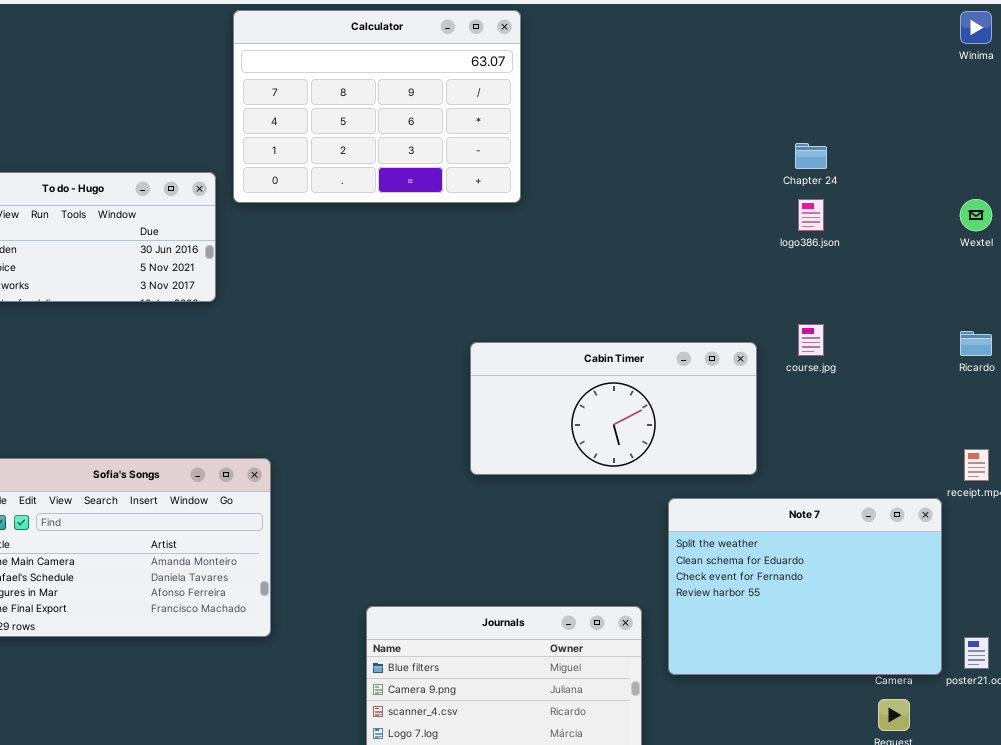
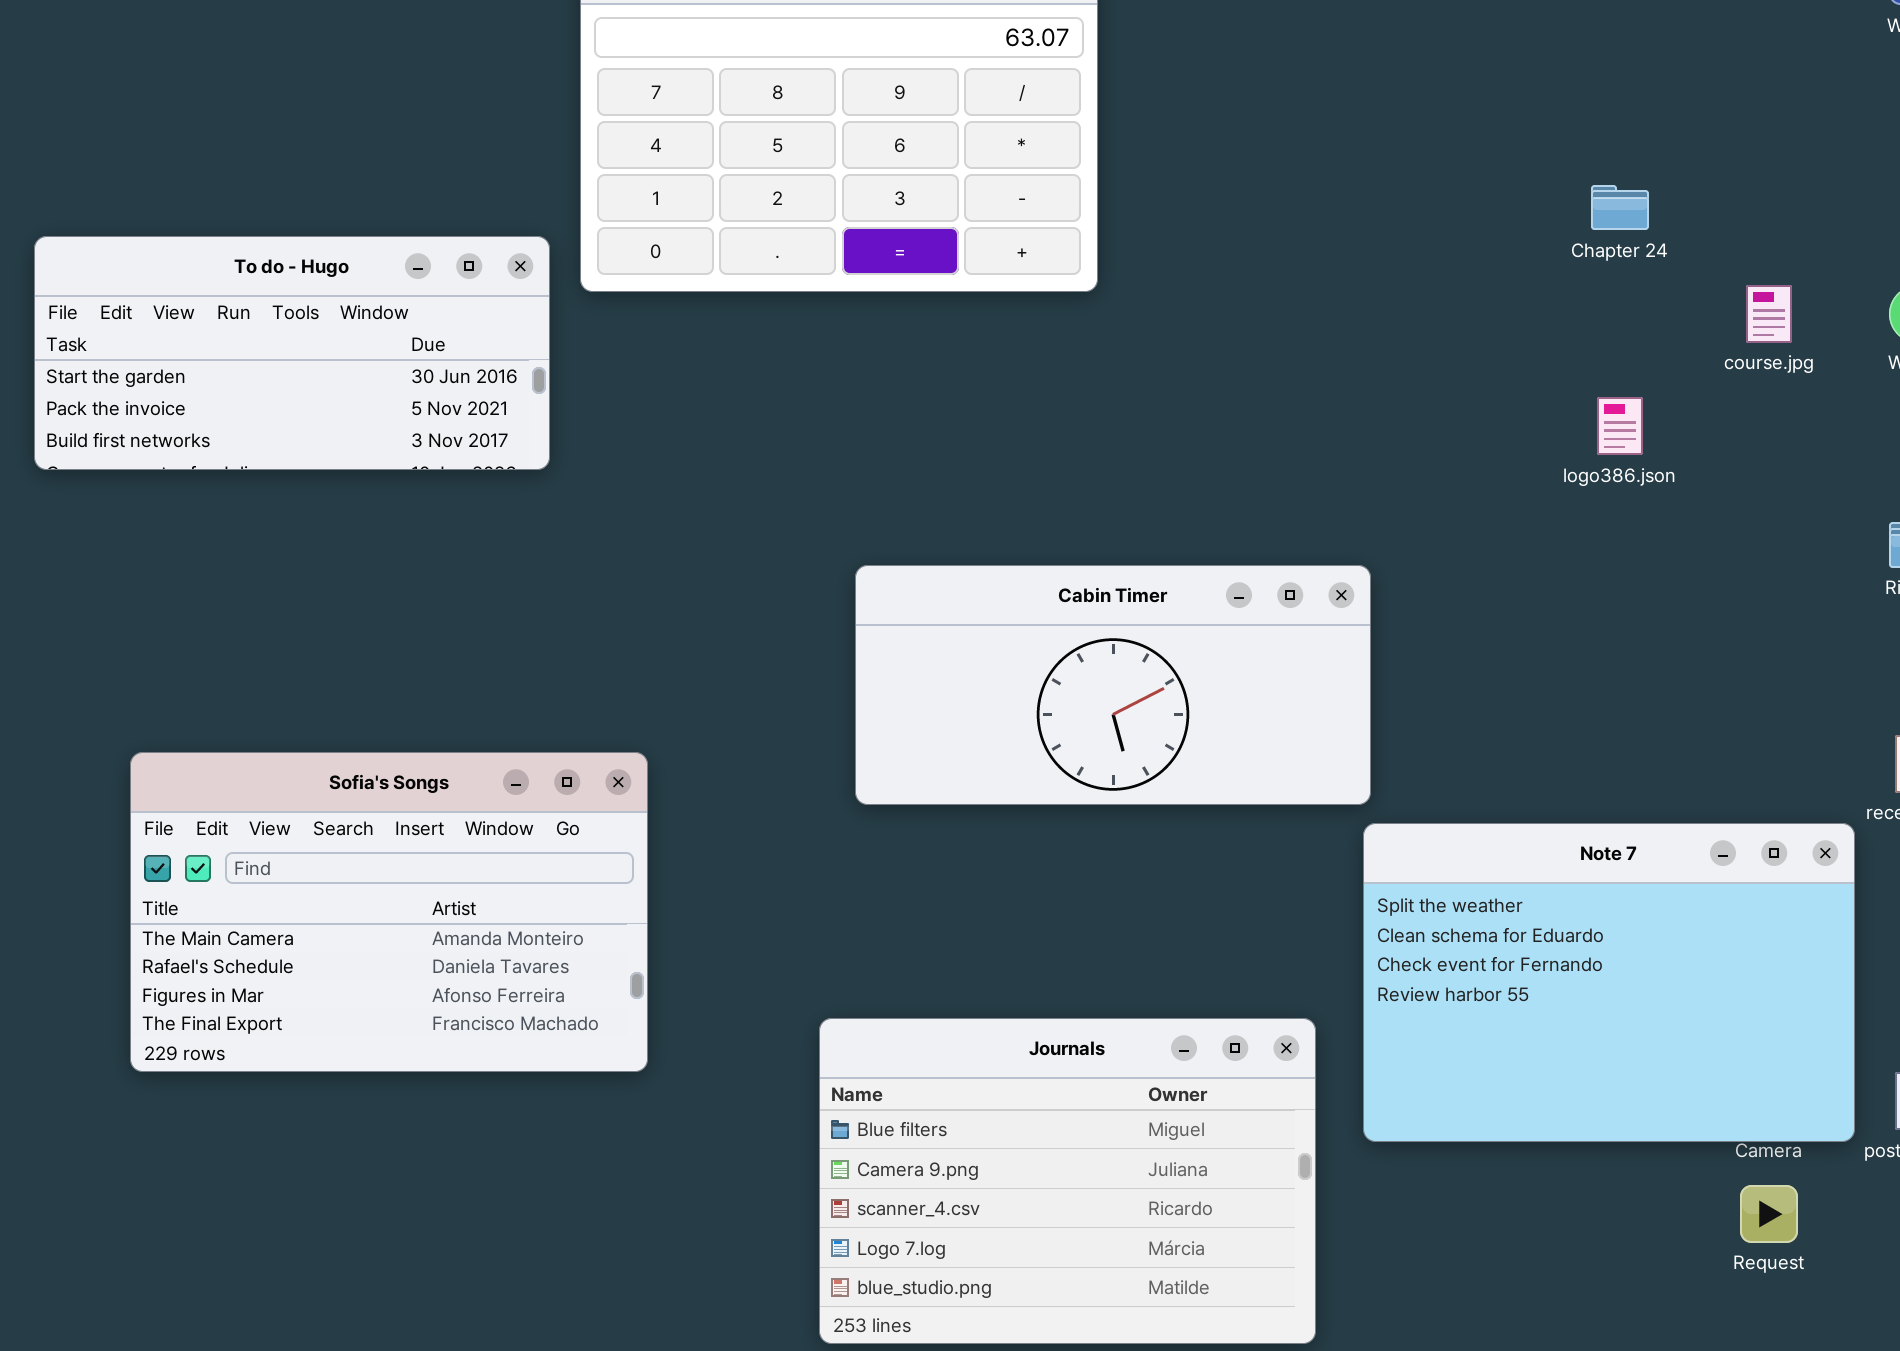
logo386.json: [798,199,824,231] -> [1597,397,1643,455], moved
course.jpg: [798,324,824,356] -> [1746,285,1792,343], moved
Cabin Timer: [470,342,757,475] -> [855,565,1371,805], moved

